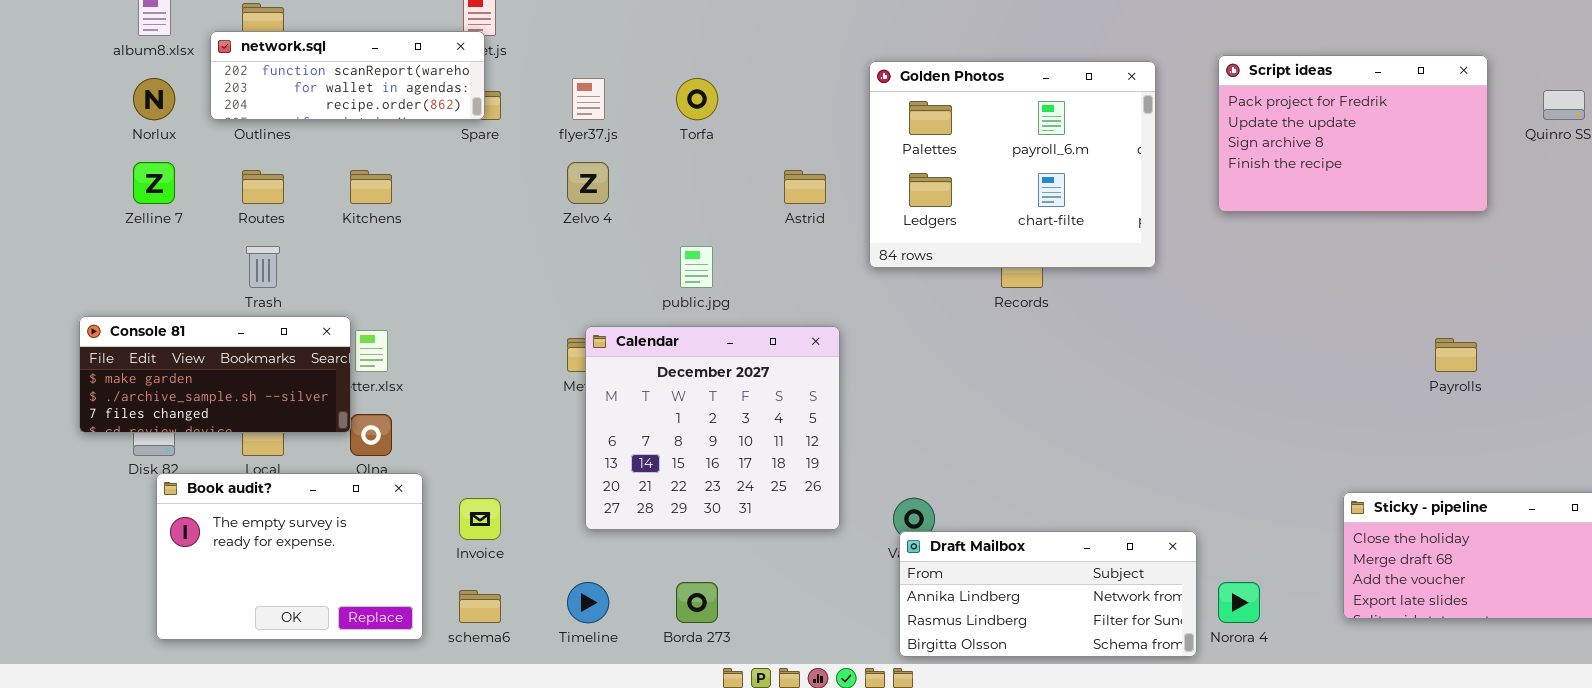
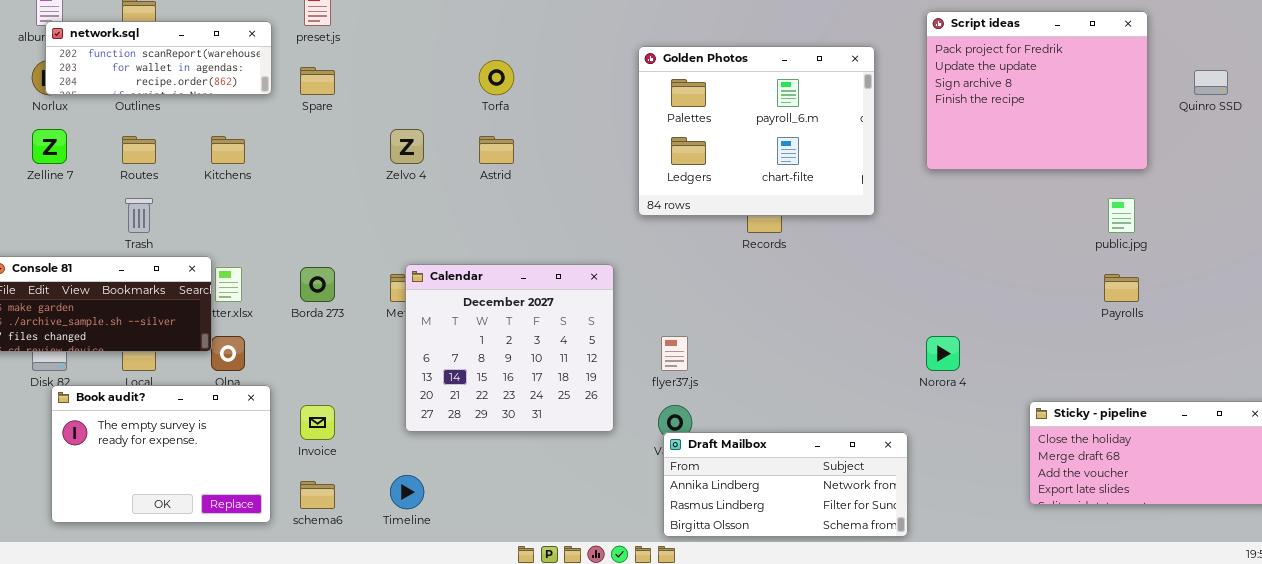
network.sql: [210,31,485,120] -> [45,21,272,95], moved
Script ideas: [1218,55,1488,212] -> [926,11,1148,170], resized
flyer37.js: [572,78,605,120] -> [661,336,688,371], moved
Astrid: [784,170,826,204] -> [479,136,514,164], moved
public.jpg: [680,246,713,288] -> [1108,198,1135,233], moved
Borda 273: [676,582,718,623] -> [300,267,335,302], moved
Norora 4: [1218,582,1260,623] -> [926,336,960,371], moved

